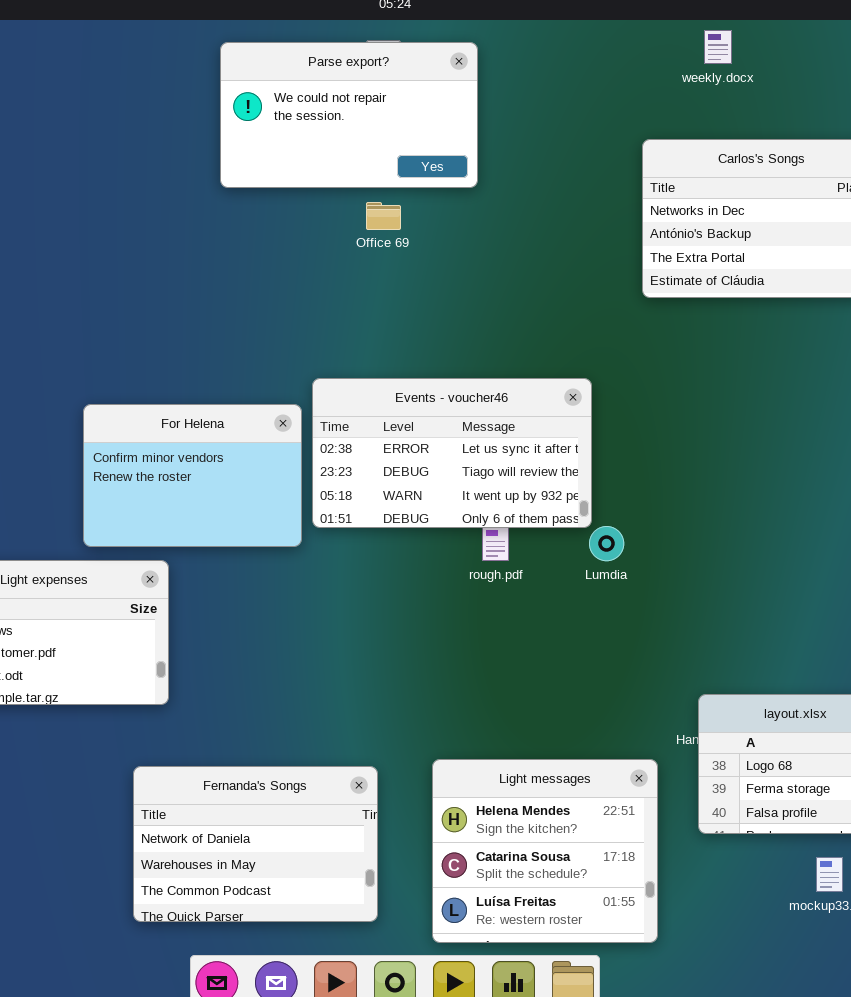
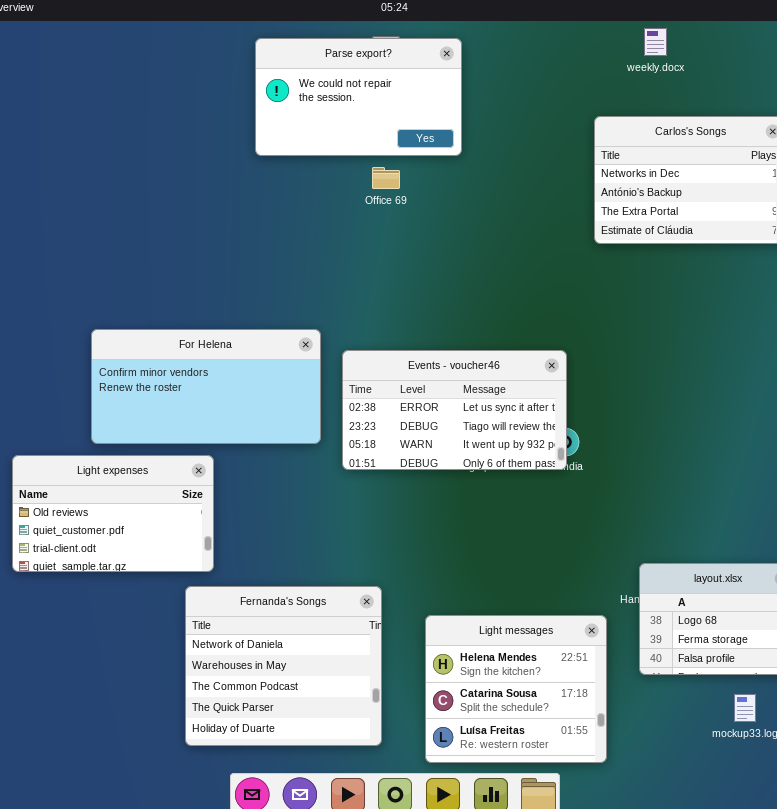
Events - voucher46: [312,378,592,528] -> [342,350,567,470], moved
For Helena: [83,404,302,547] -> [91,329,321,444], resized
Fernanda's Songs: [133,766,378,922] -> [185,586,382,746], resized

